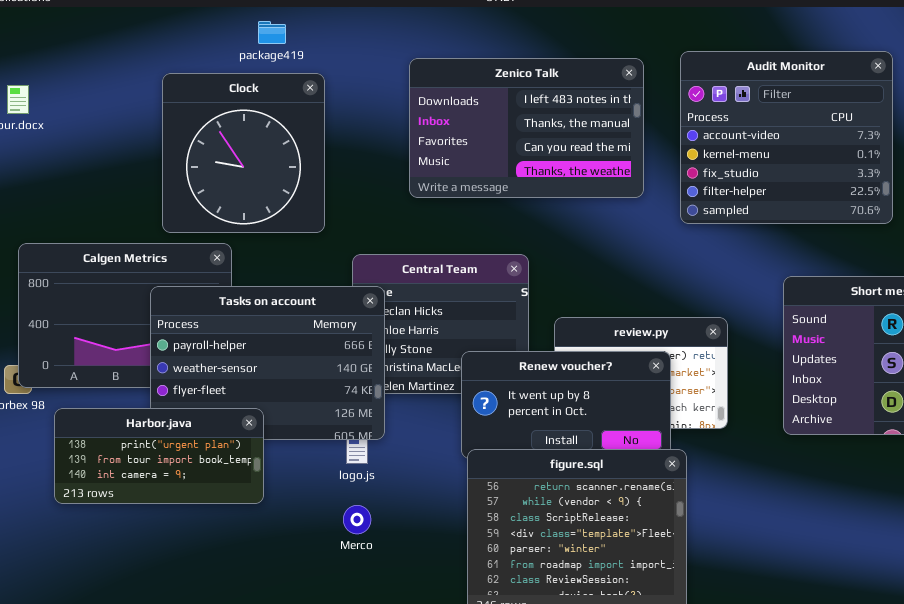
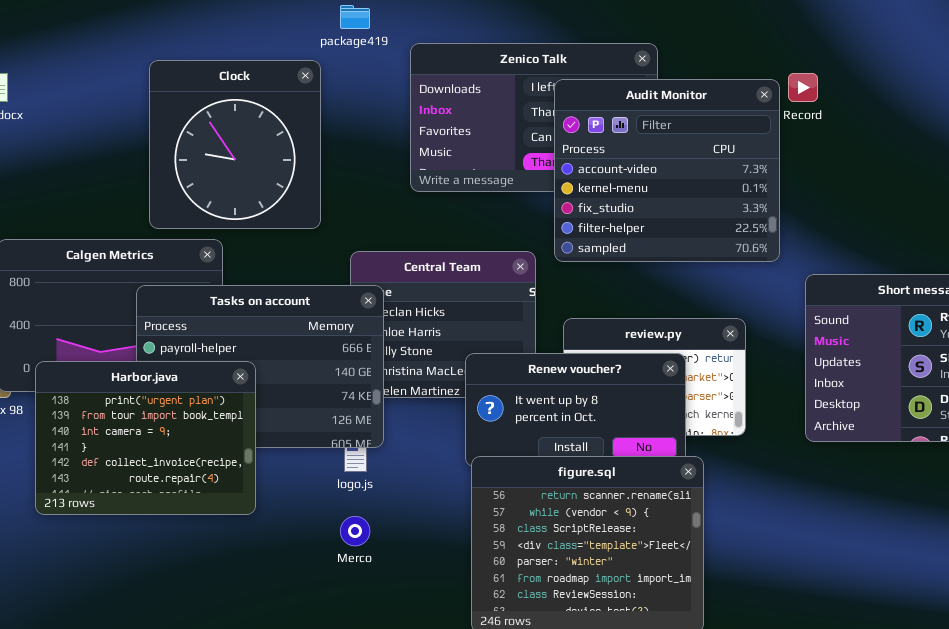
package419: [258,21,286,44] -> [340,5,370,29], moved
Audit Monitor: [680,51,893,224] -> [554,79,780,262], moved
Harbor.java: [54,408,264,504] -> [35,361,256,515], resized

